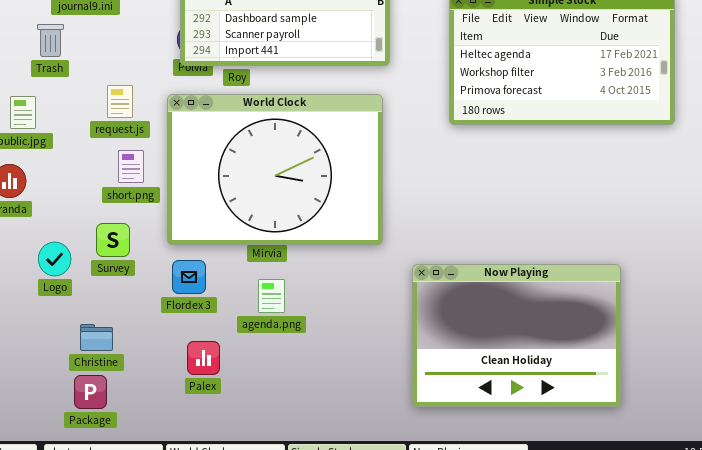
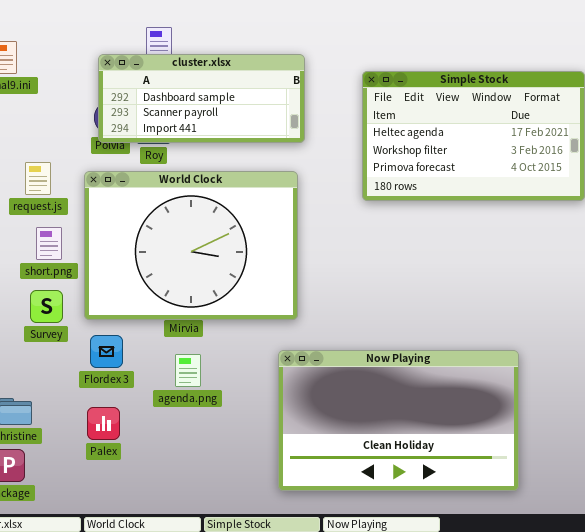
Survey: [96,223,130,257] -> [30,290,63,323], moved
Now Playing: [412,264,621,407] -> [278,350,519,491], moved, resized
Palex: [187,341,220,375] -> [87,407,120,440], moved

